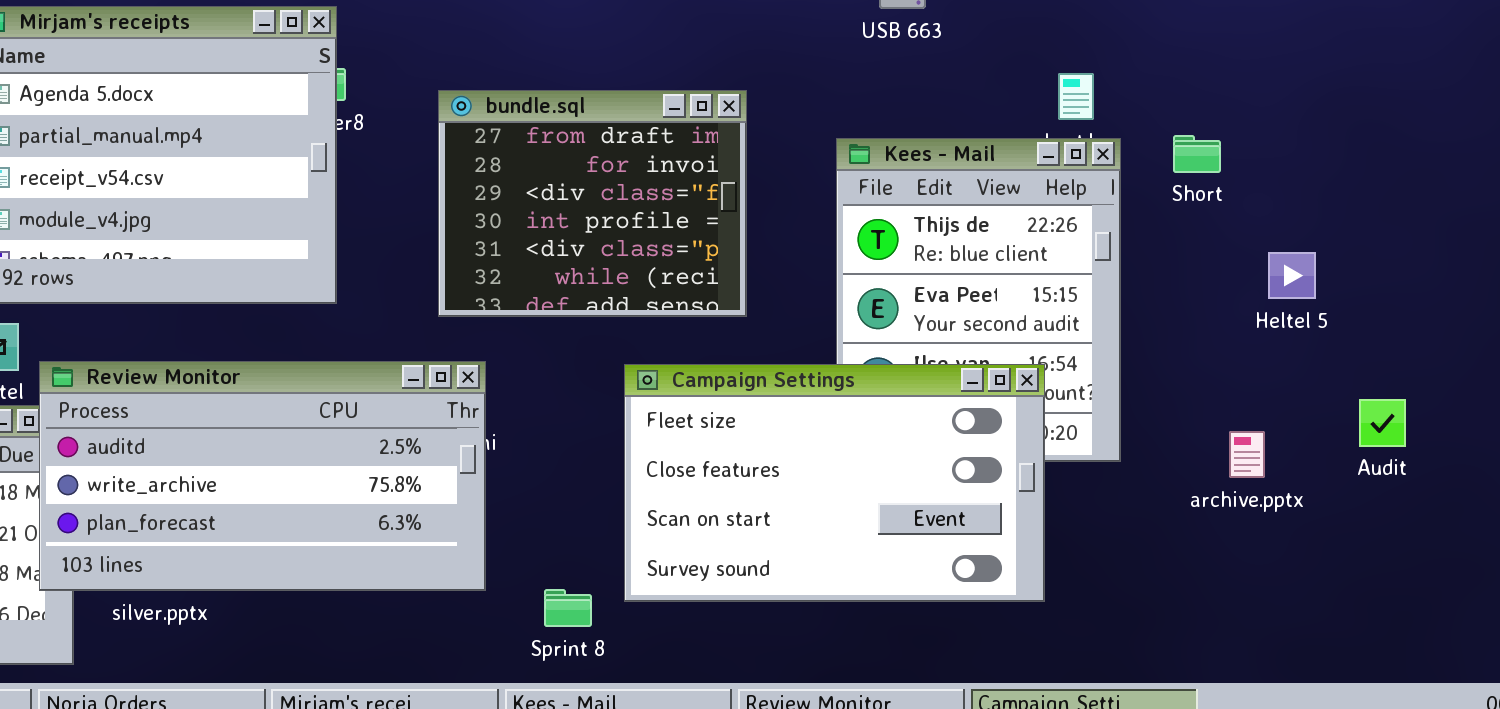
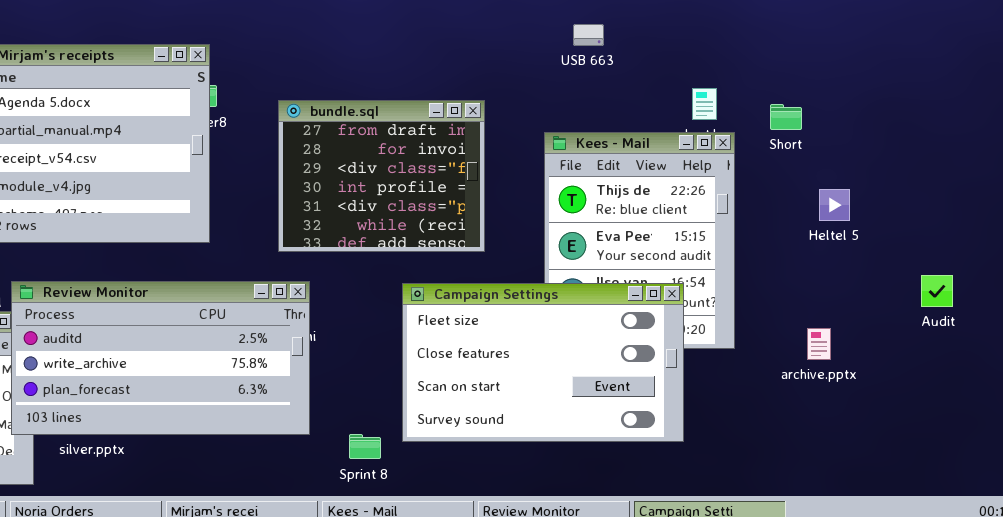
Short: [1173,135,1221,173] -> [770,104,802,130], moved
Heltel 5: [1268,252,1316,299] -> [819,189,850,221], moved
Audit: [1359,399,1406,447] -> [921,275,953,307], moved

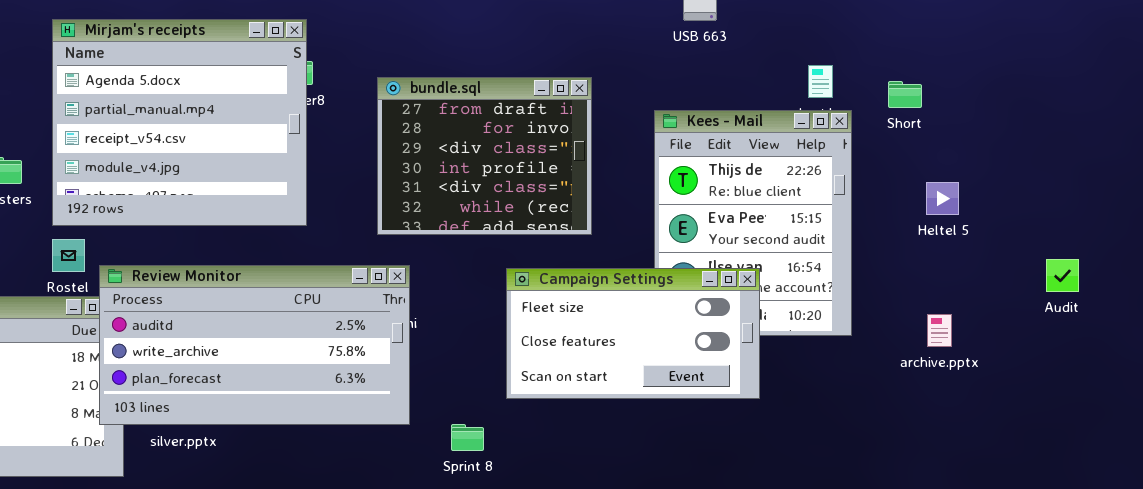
Heltel 5: [819,189,850,221] -> [926,182,959,215], moved
Campaign Settings: [402,283,684,442] -> [506,268,760,399], resized

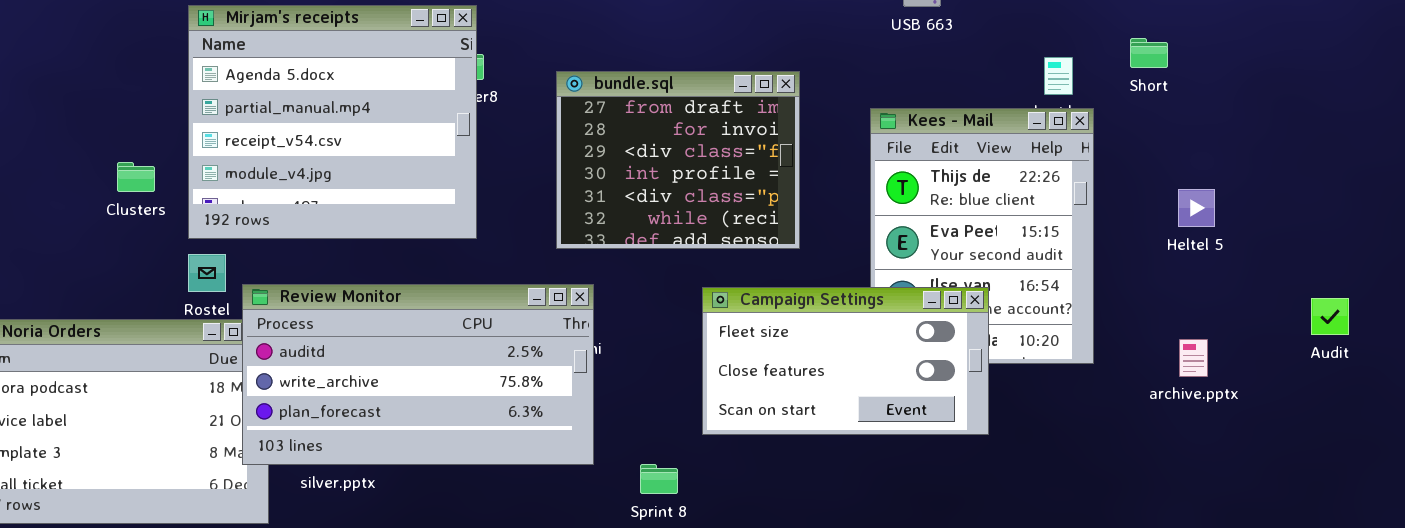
Short: [888,81,922,108] -> [1130,38,1168,68], moved
Audit: [1046,259,1079,292] -> [1311,298,1349,335], moved

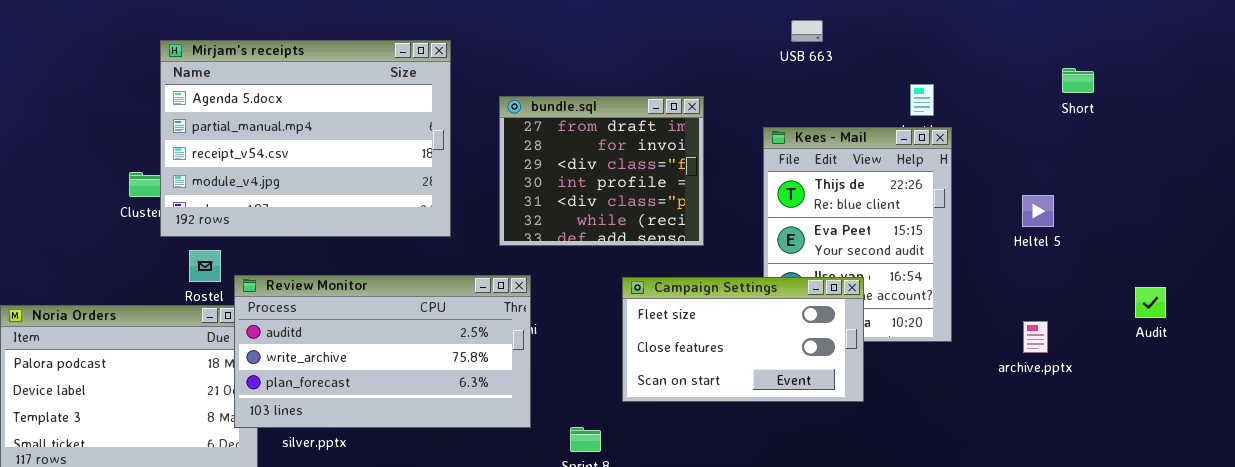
Mirjam's receipts: [188,5,477,239] -> [160,40,451,237], moved, resized
Short: [1130,38,1168,68] -> [1062,68,1094,93], moved

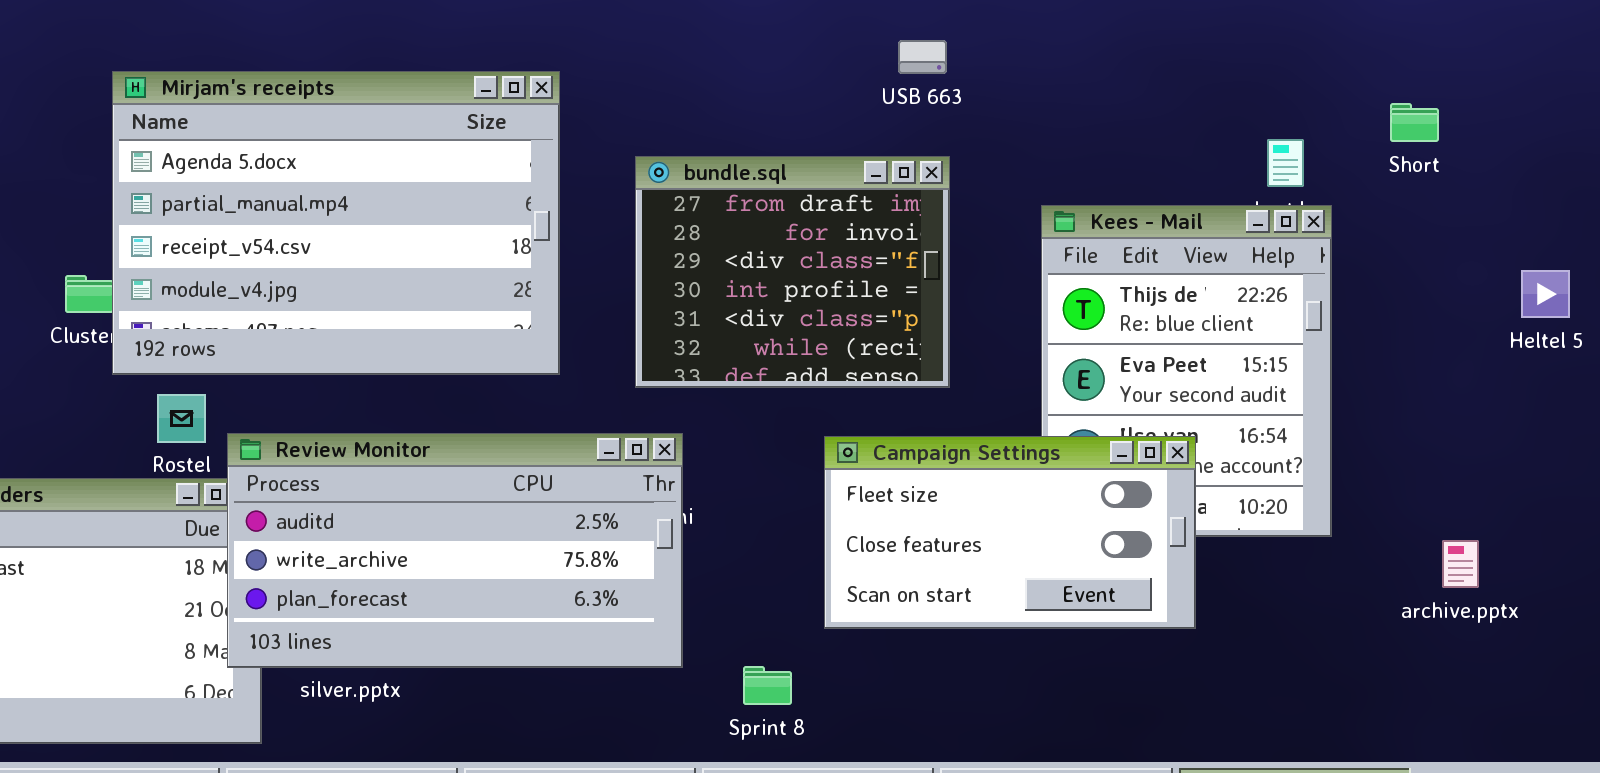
USB 663: [791,20,823,42] -> [898,40,947,74], moved
Short: [1062,68,1094,93] -> [1390,103,1439,142], moved
Heltel 5: [1022,195,1054,227] -> [1521,270,1570,318], moved
archive.pptx: [1023,321,1048,353] -> [1442,540,1479,588], moved

